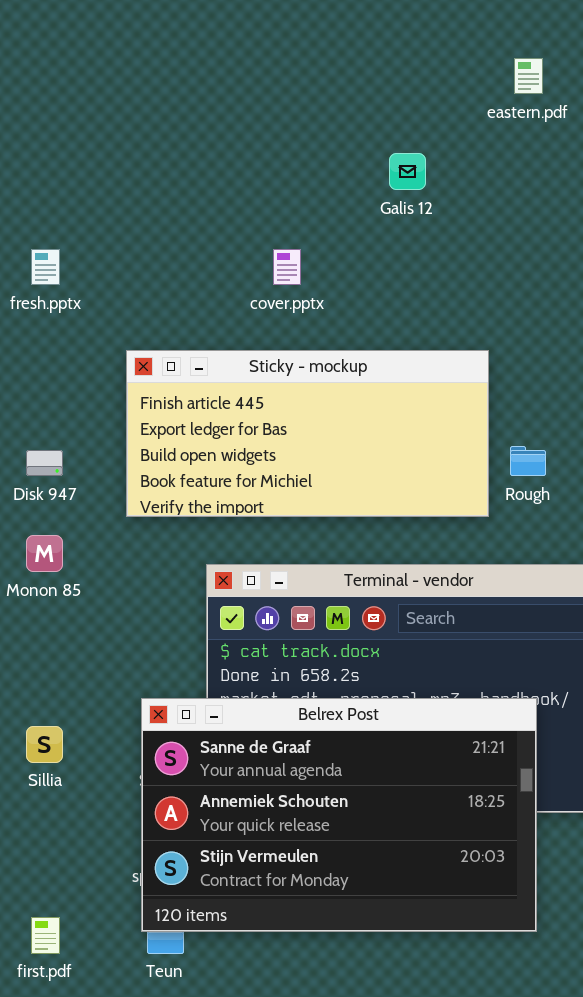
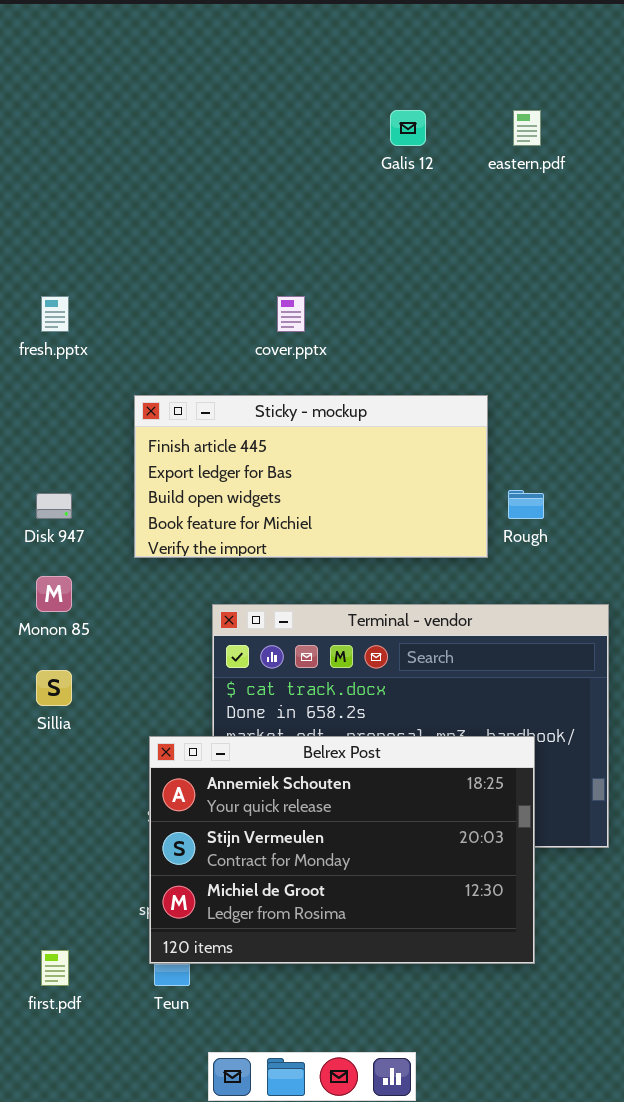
Galis 12: [389,153,426,190] -> [390,110,426,146], moved
Belrex Post: [141,698,537,932] -> [149,736,535,964], scrolled down 1 row
Sillia: [26,726,63,763] -> [36,670,72,706], moved

